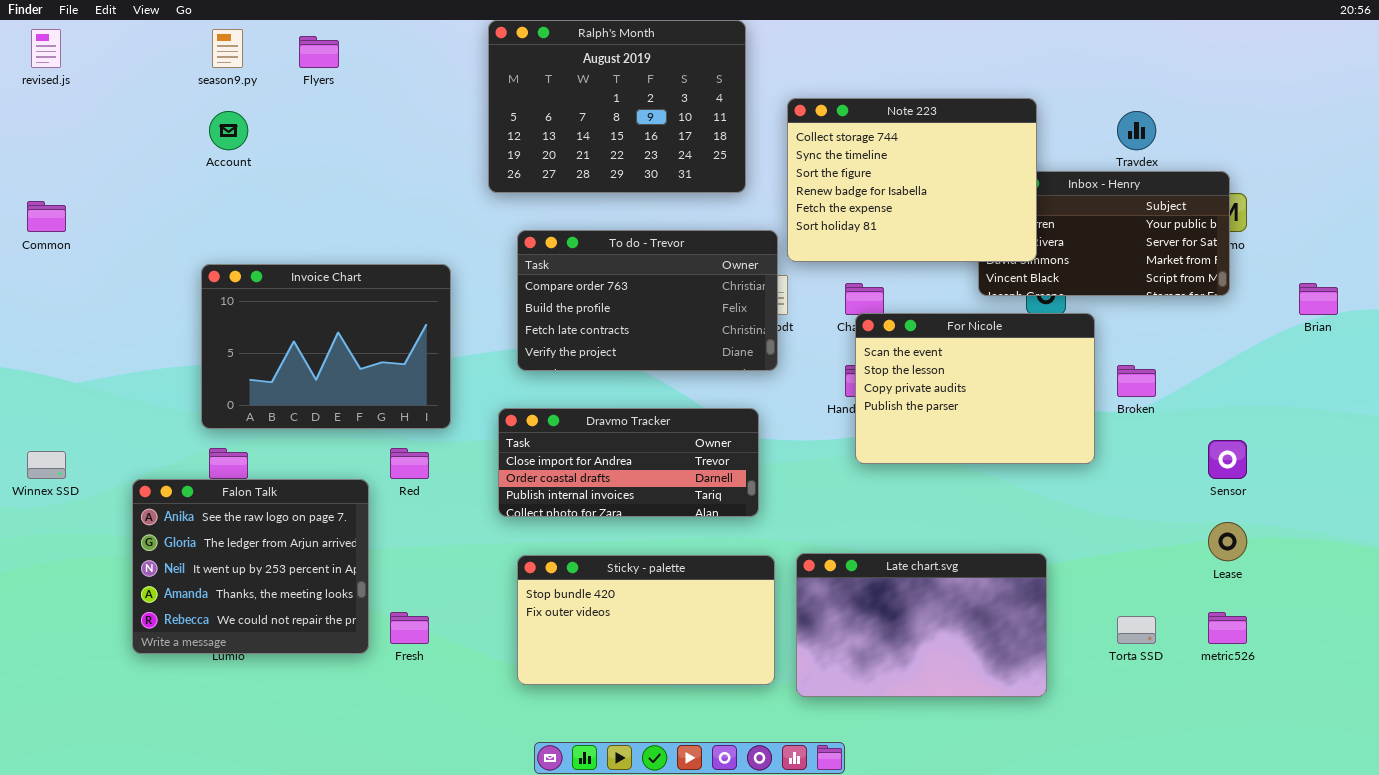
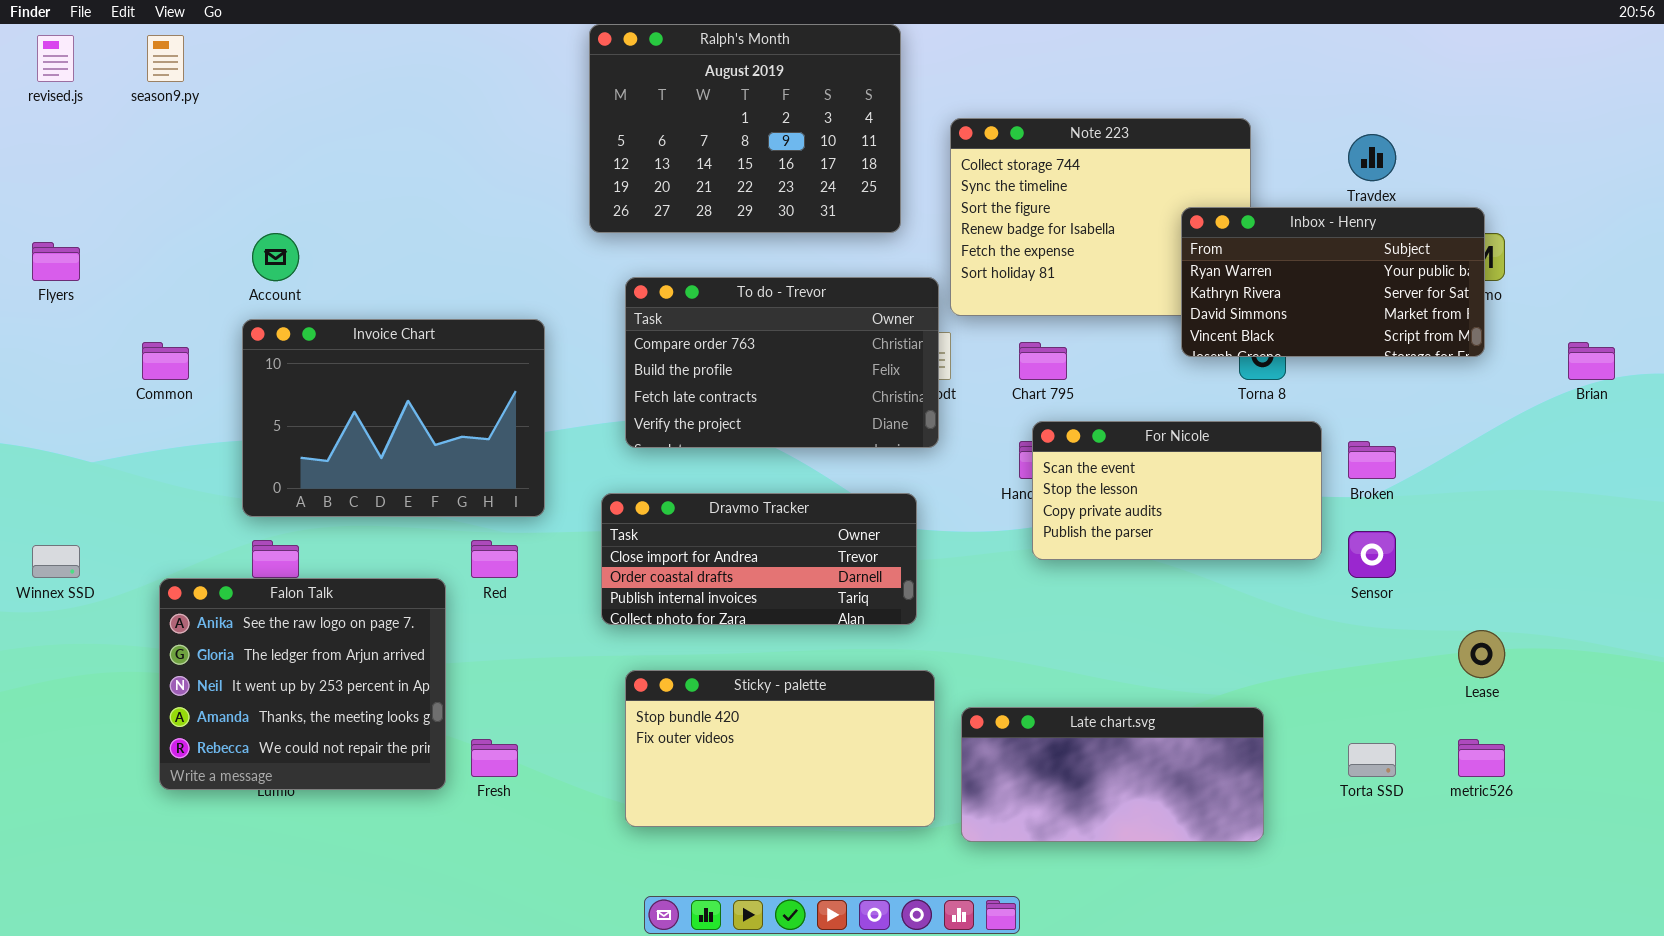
season9.py: [212,29,243,68] -> [147,35,184,82], moved
Flyers: [299,36,339,68] -> [32,242,80,281], moved
Account: [209,111,248,150] -> [252,233,299,281], moved
Inbox - Henry: [978,171,1230,296] -> [1181,207,1485,357], raised
Common: [27,201,66,232] -> [142,342,189,380], moved
For Nicole: [855,313,1095,464] -> [1032,421,1322,560], resized
Sensor: [1208,440,1247,479] -> [1348,531,1396,578], moved
Late chart.svg: [796,553,1047,697] -> [961,707,1264,842], resized

